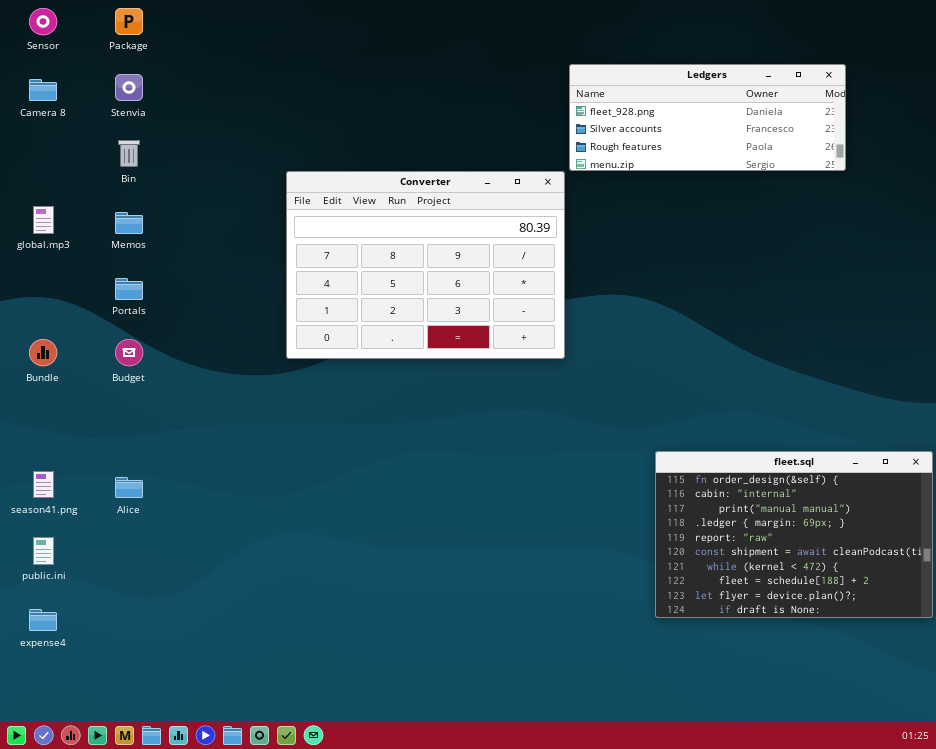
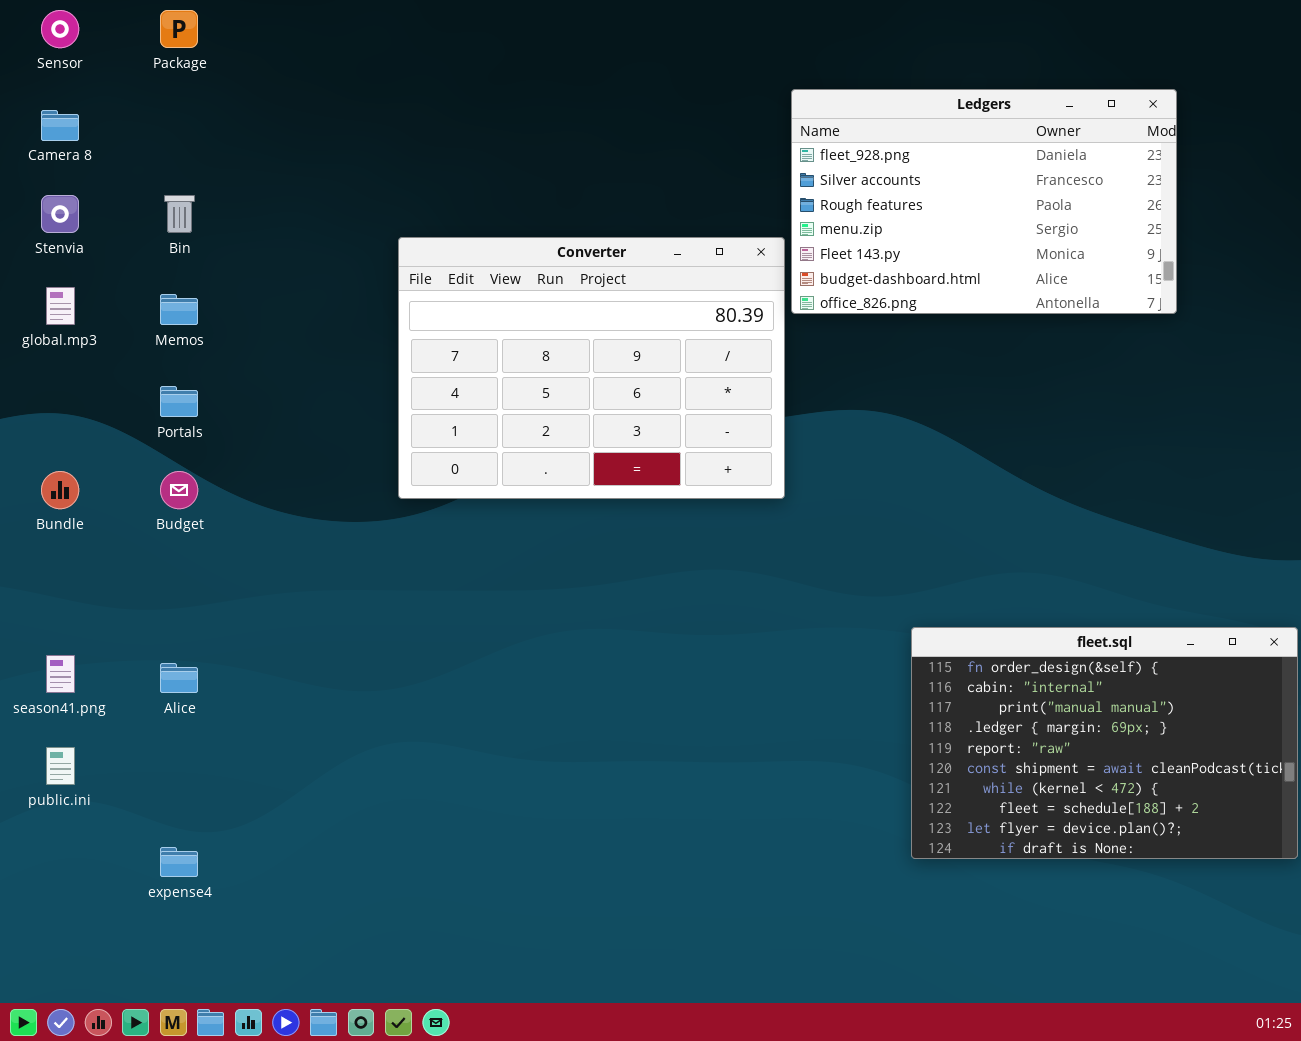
Ledgers: [569,64,846,171] -> [791,89,1177,314], resized
Stenvia: [115,74,143,101] -> [41,195,79,233], moved
expense4: [29,609,57,631] -> [160,847,198,877], moved

